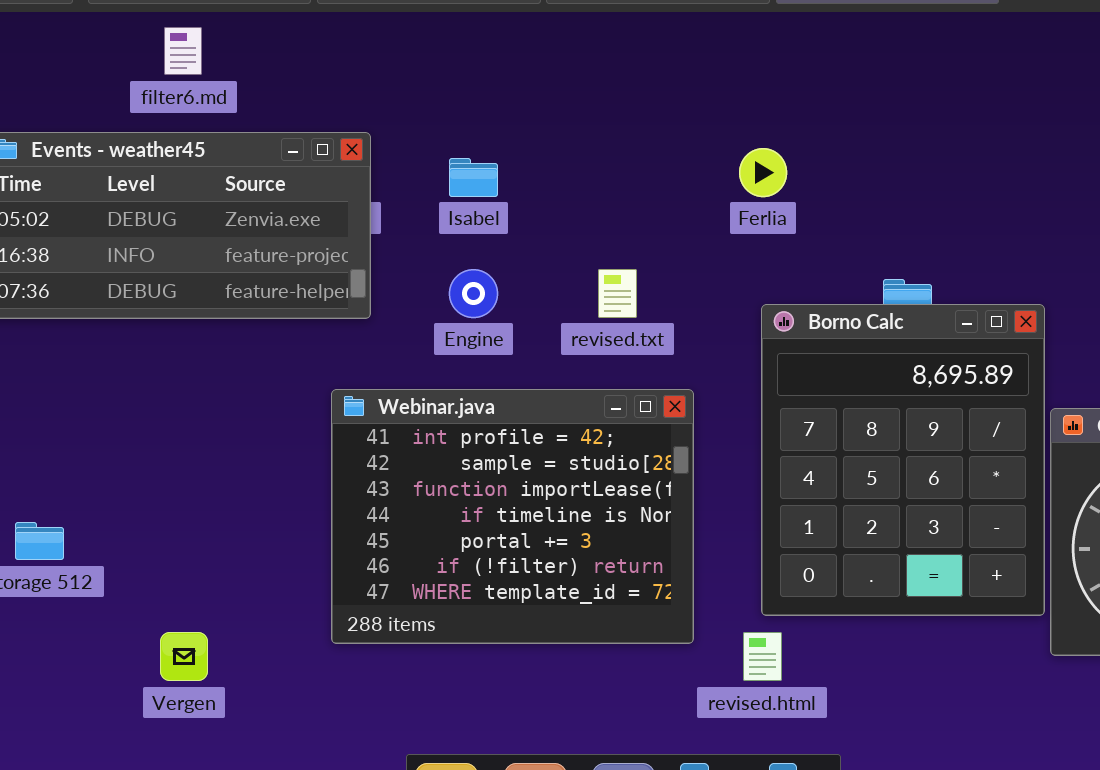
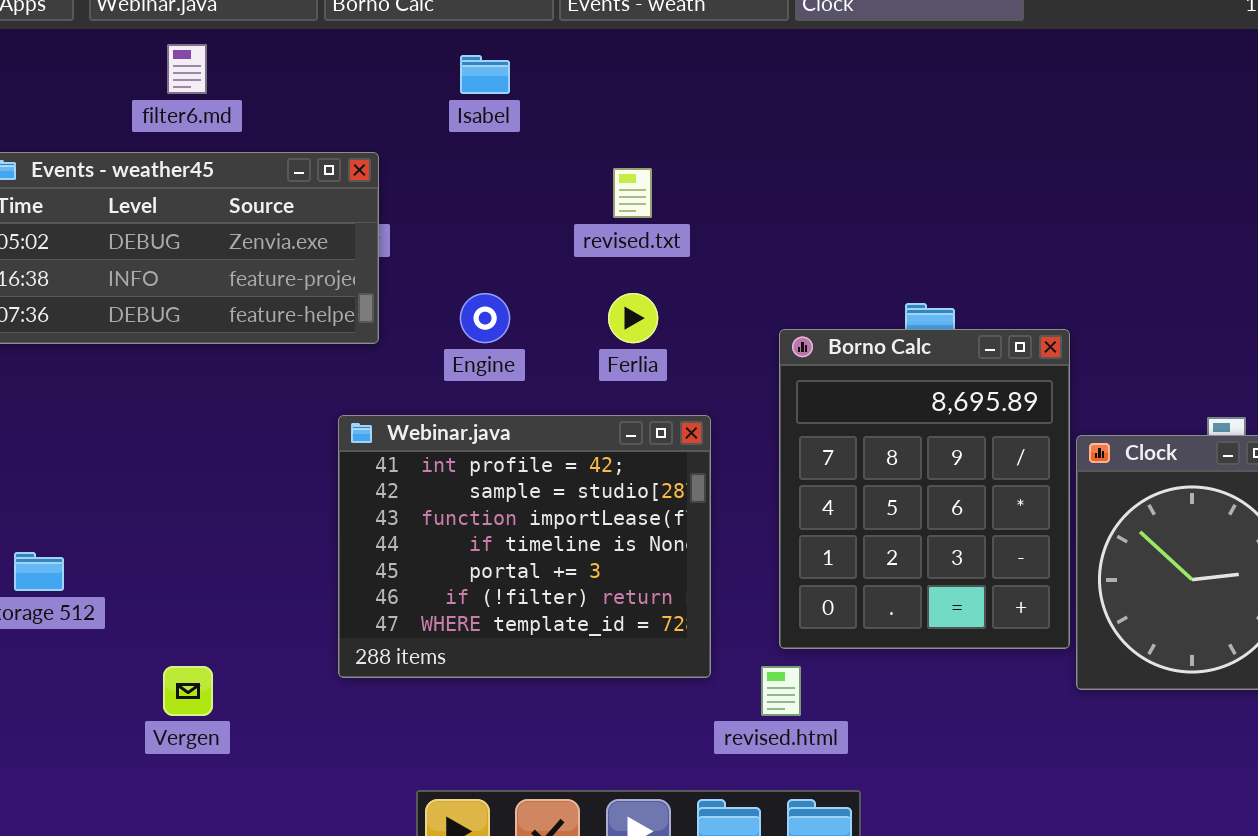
Ferlia: [739,148,787,197] -> [608,293,658,343], moved
Isabel: [449,158,498,197] -> [460,55,510,94], moved
revised.txt: [598,269,637,318] -> [613,168,652,218], moved

